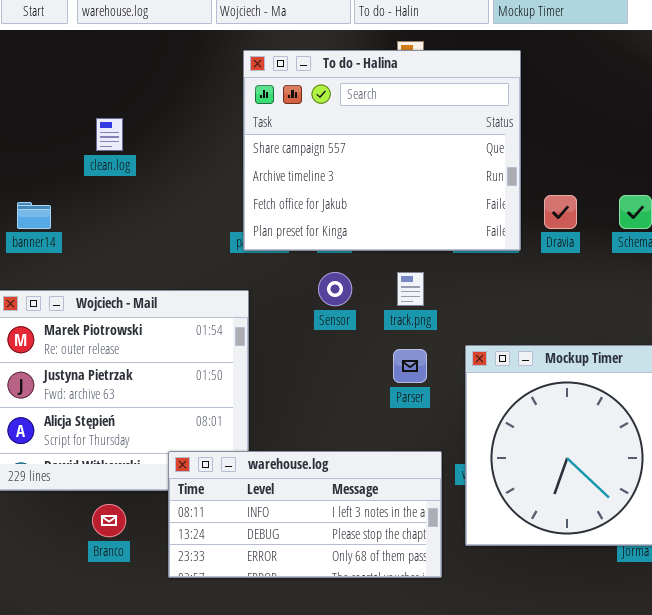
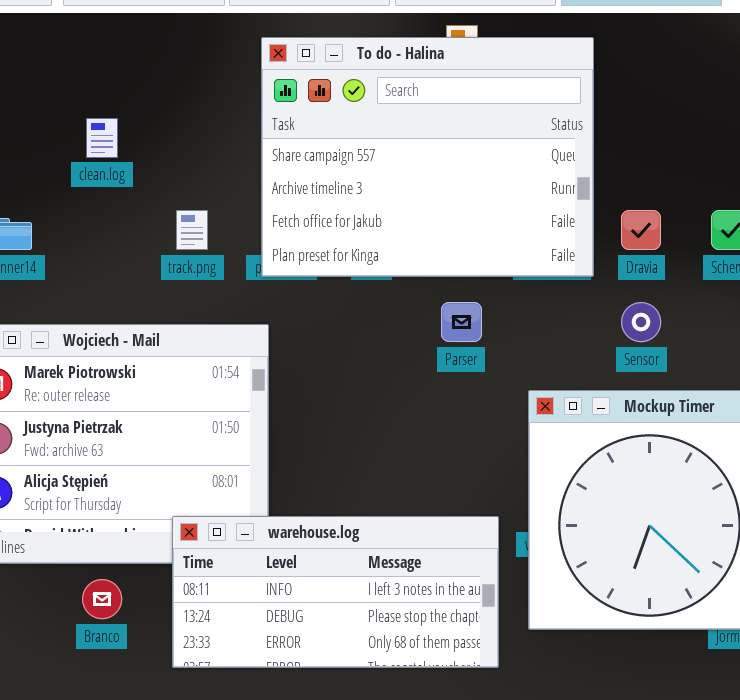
Sensor: [318,272,352,306] -> [621,302,661,342], moved
track.png: [397,272,424,306] -> [176,210,208,250], moved
Parser: [393,349,427,383] -> [441,302,482,342], moved

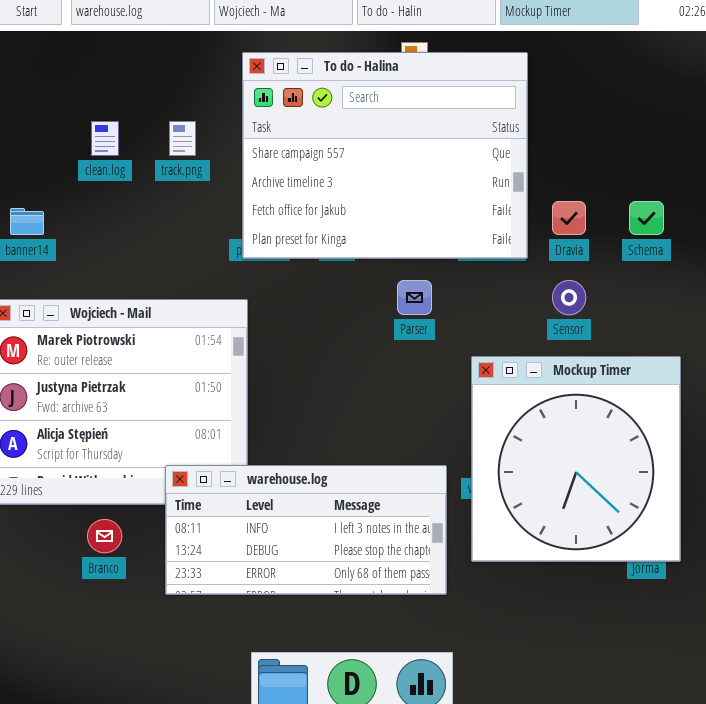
track.png: [176,210,208,250] -> [169,121,196,156], moved

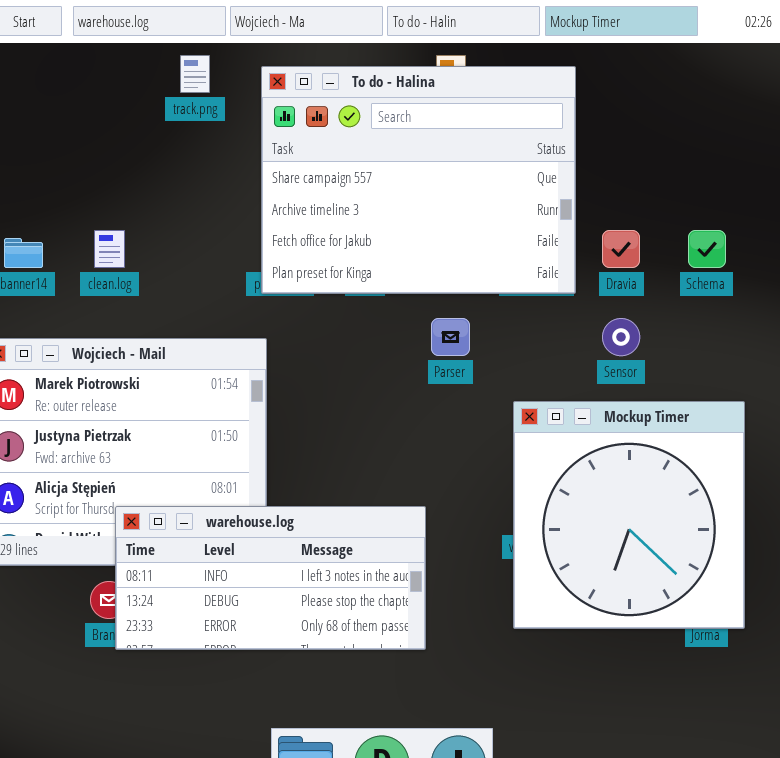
clean.log: [91,121,119,156] -> [94,230,125,268], moved
track.png: [169,121,196,156] -> [180,55,210,93], moved
warehouse.log: [165,465,447,595] -> [115,506,426,650], moved

